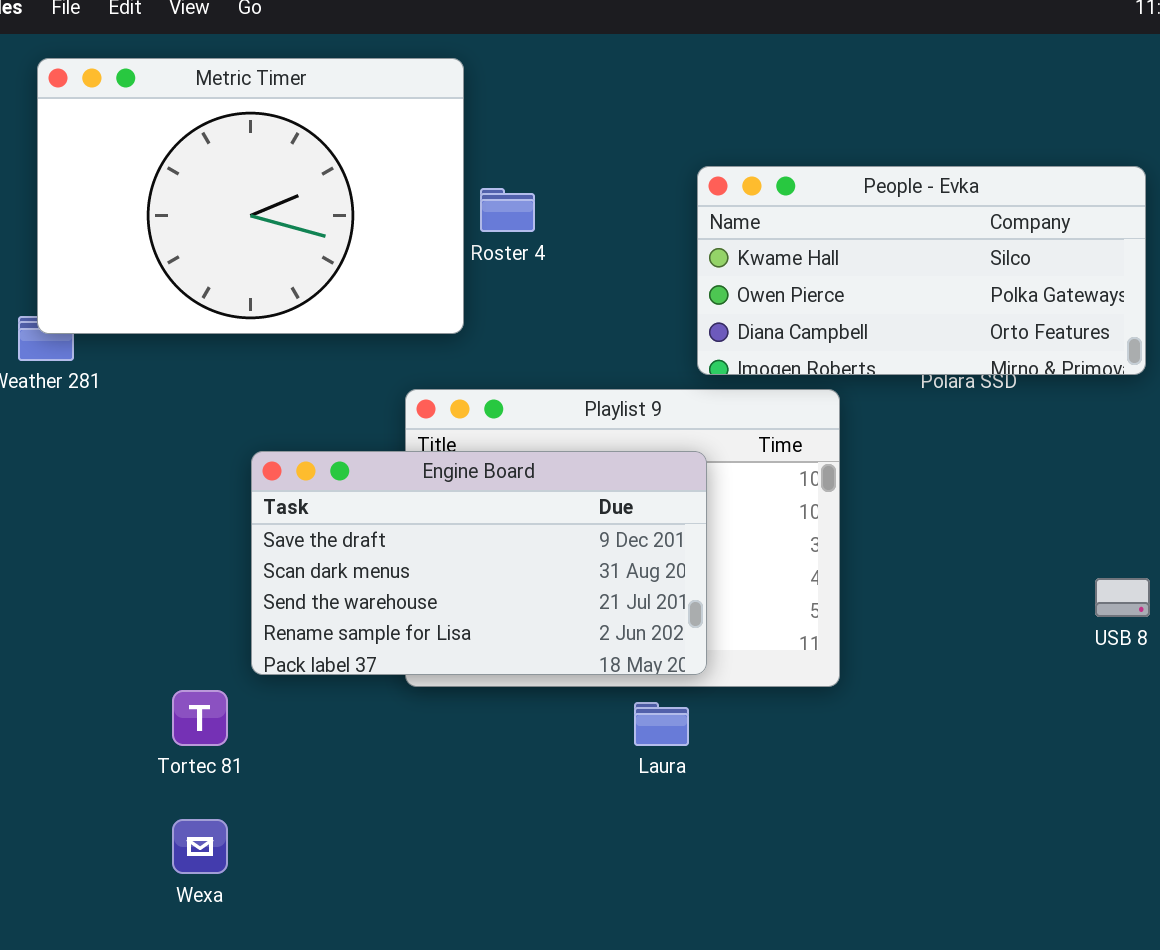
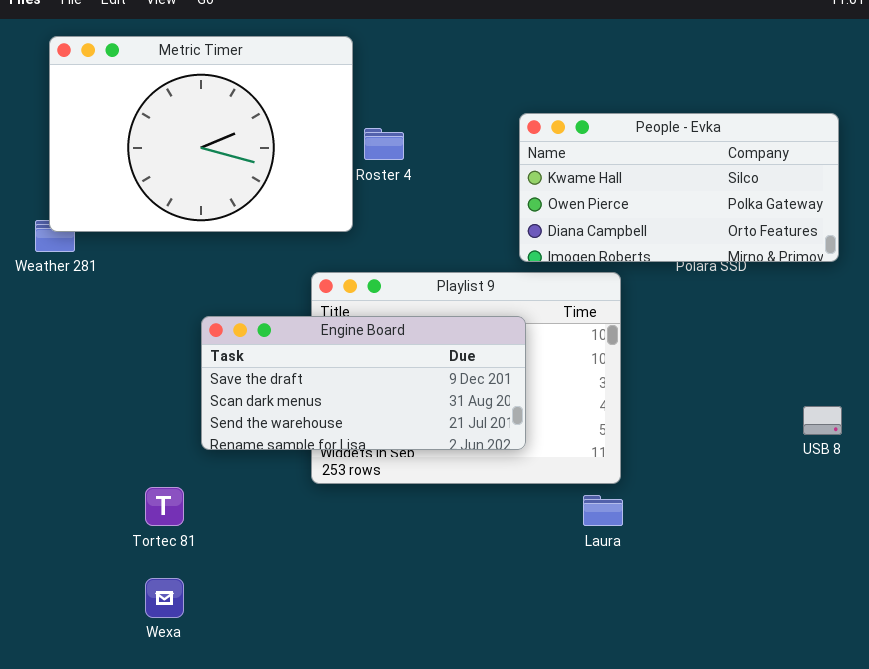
Engine Board: [251,451,707,675] -> [201,316,526,450], resized
Laura: [634,702,689,746] -> [583,495,623,526], moved

